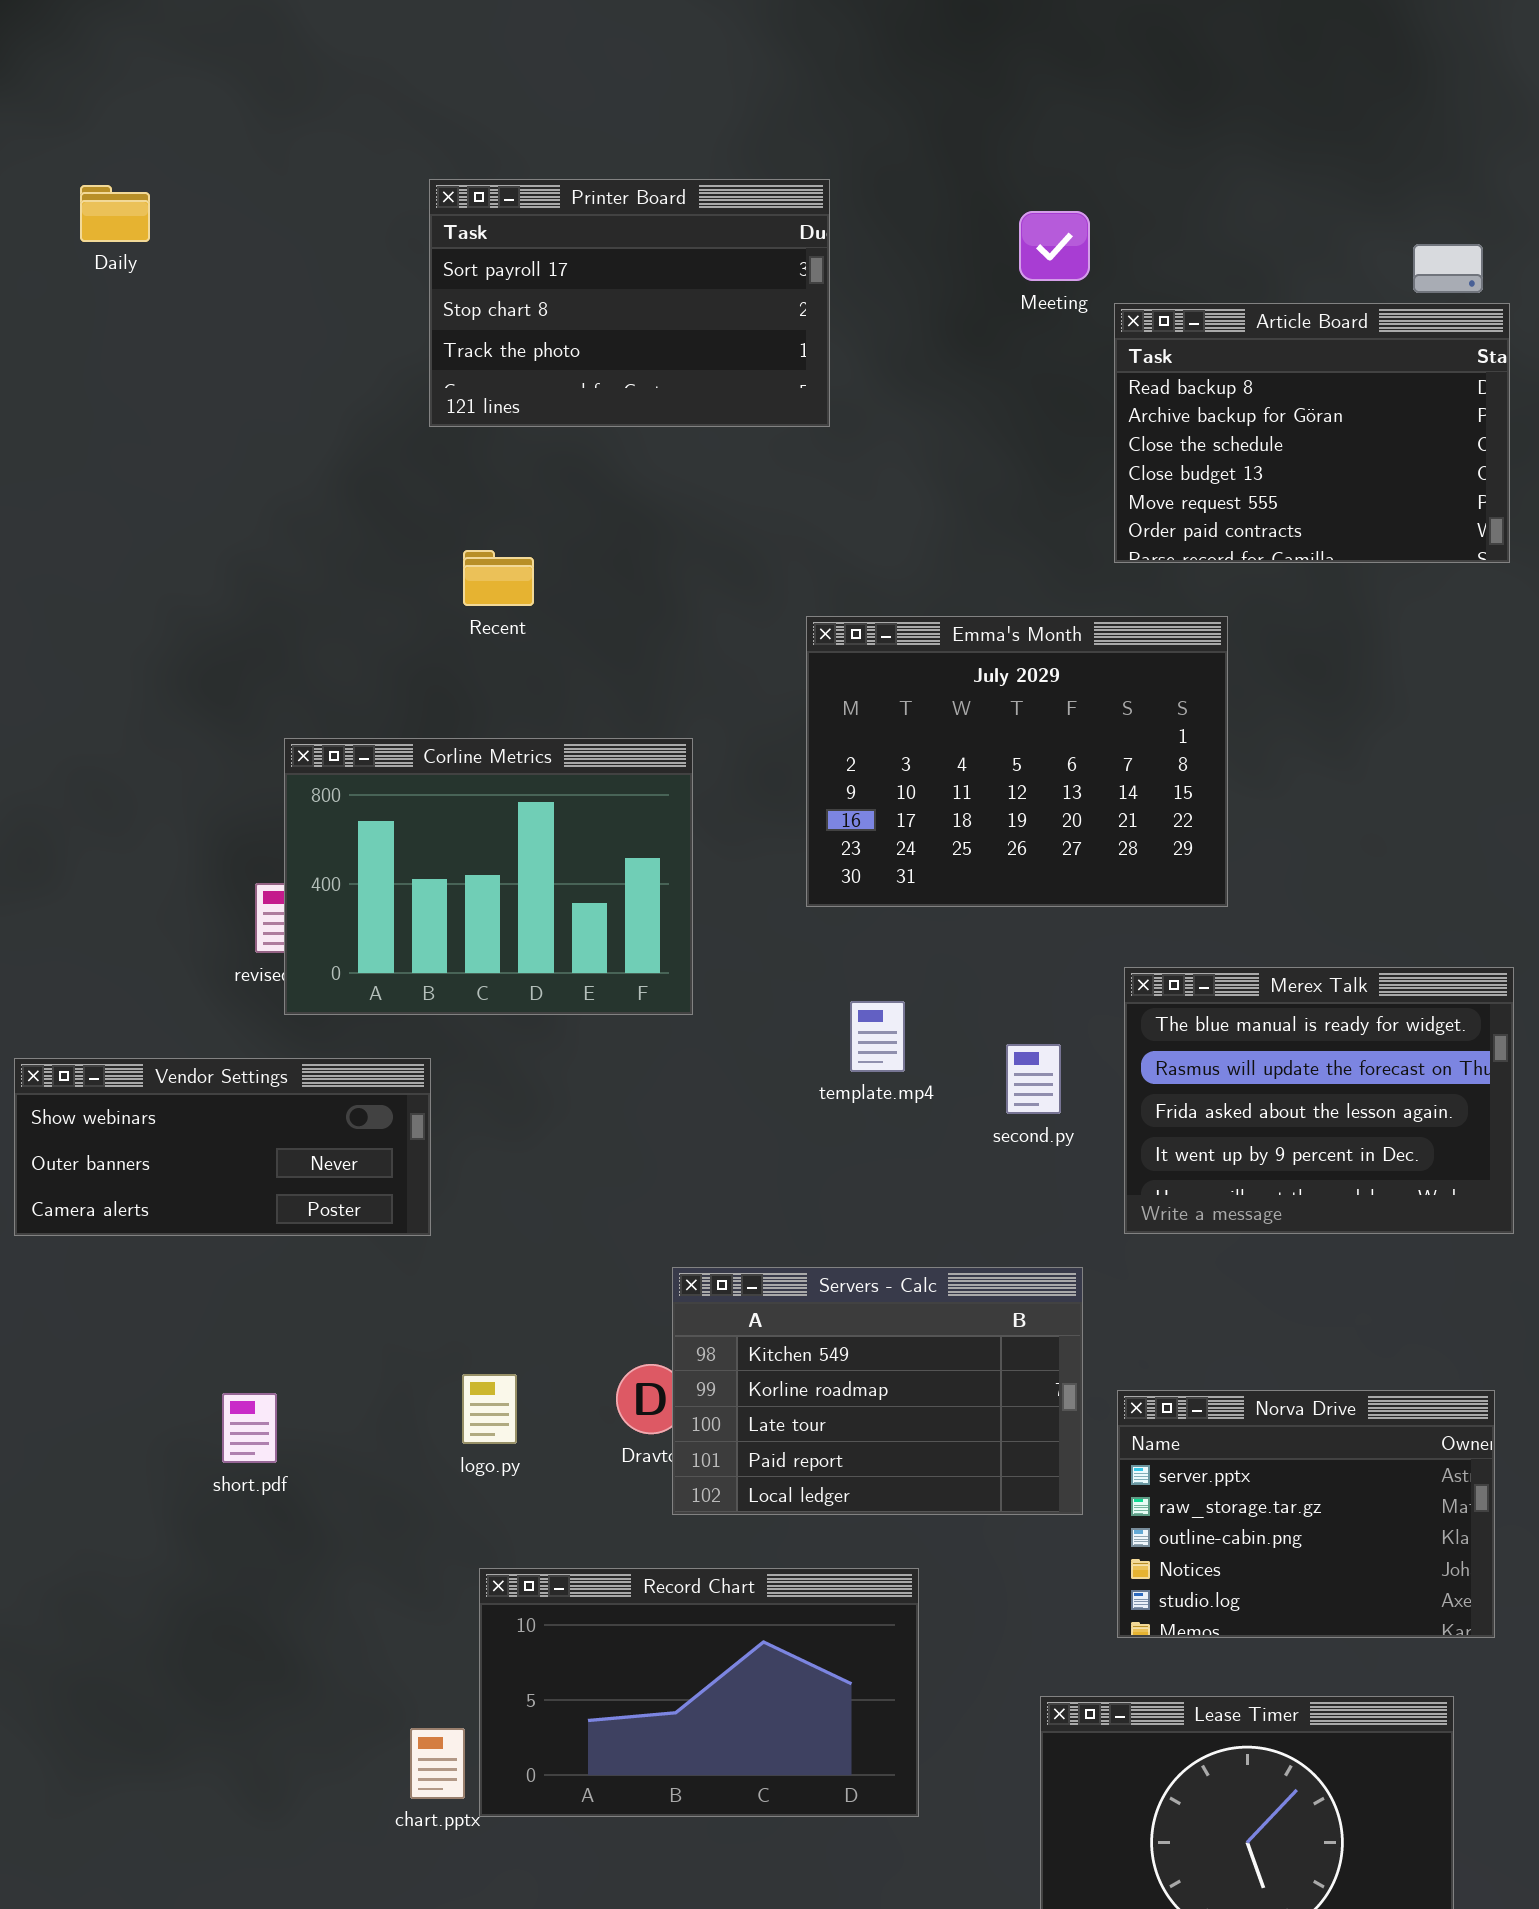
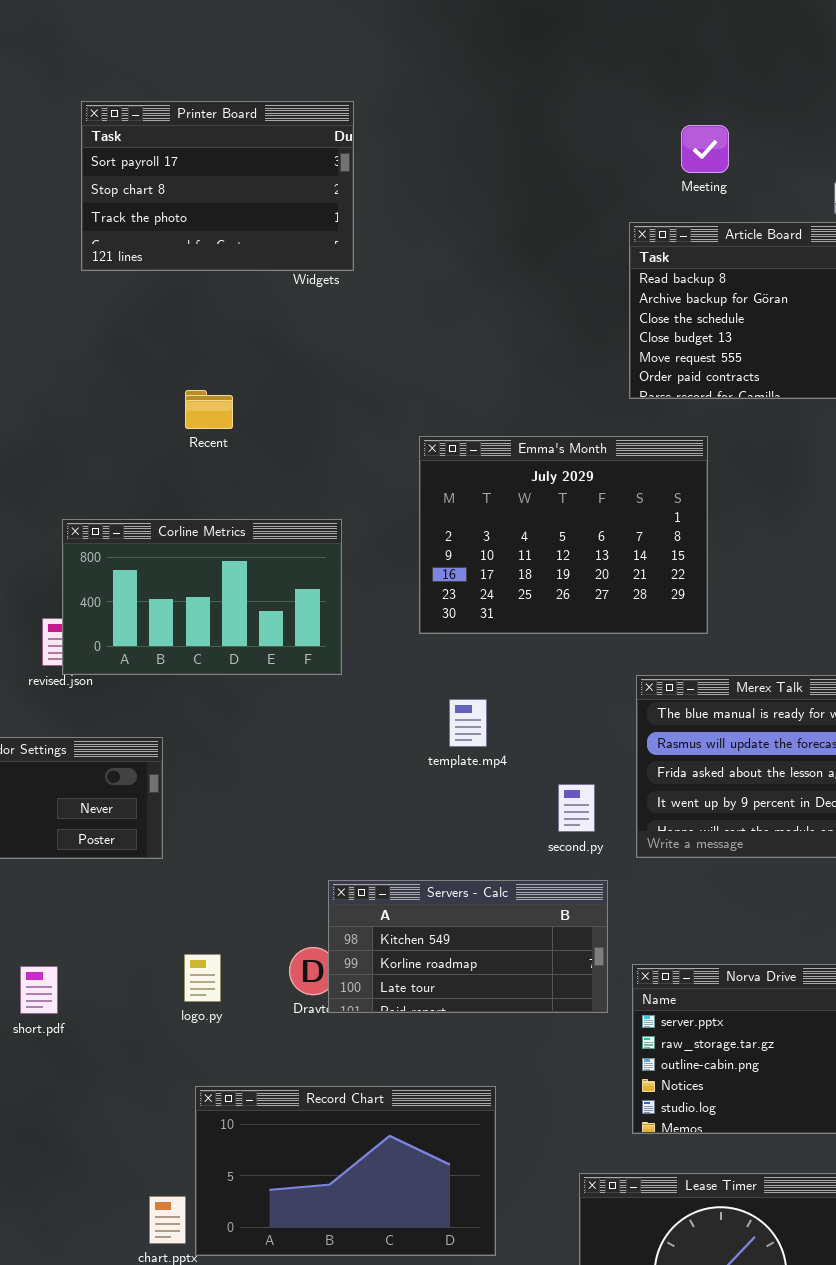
Printer Board: [429,179,830,427] -> [81,101,354,271], moved
Meeting: [1019,211,1090,281] -> [681,125,729,173], moved
Corline Metrics: [284,738,693,1015] -> [62,519,342,675], resized
second.py: [1006,1044,1061,1114] -> [558,784,595,832], moved
Servers - Calc: [672,1267,1083,1515] -> [328,880,608,1013], resized

